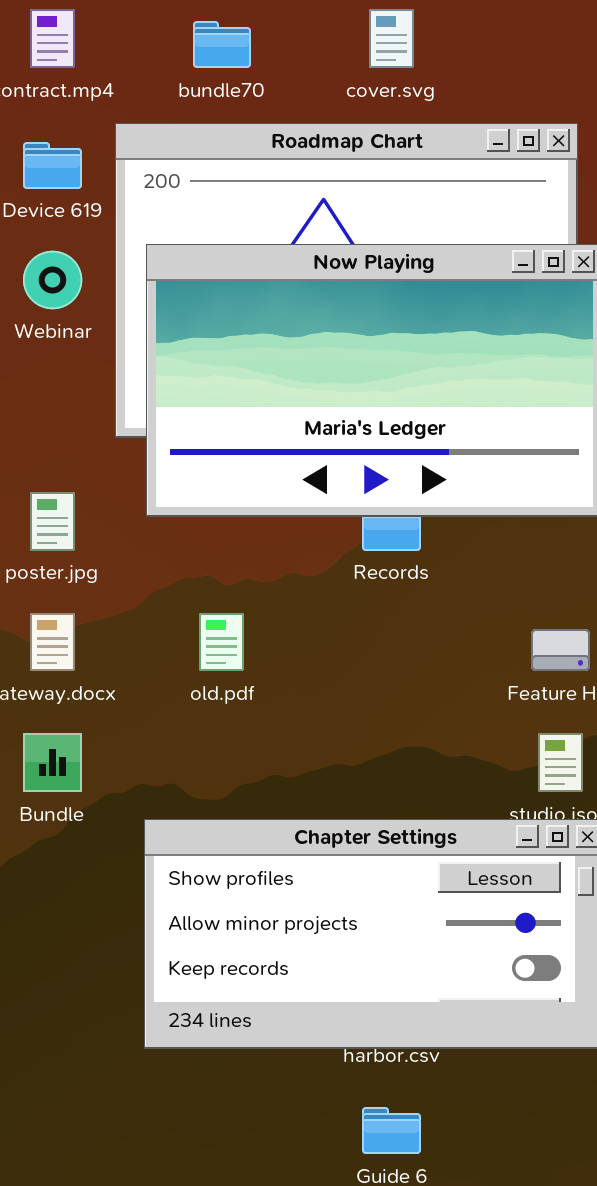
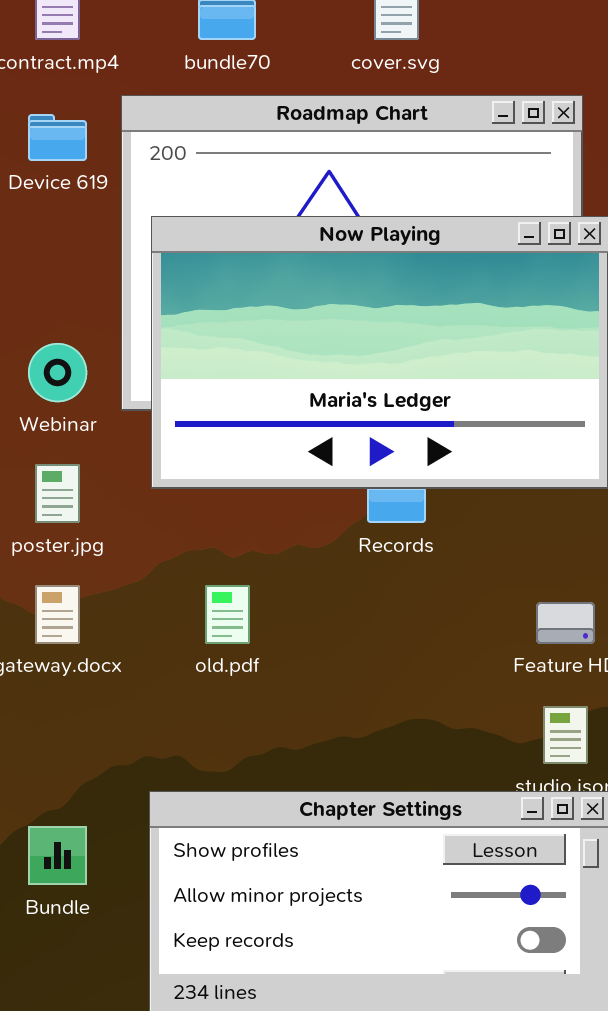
Webinar: [23,251,82,309] -> [28,343,87,402], moved
Bundle: [23,733,82,792] -> [28,826,87,885], moved

